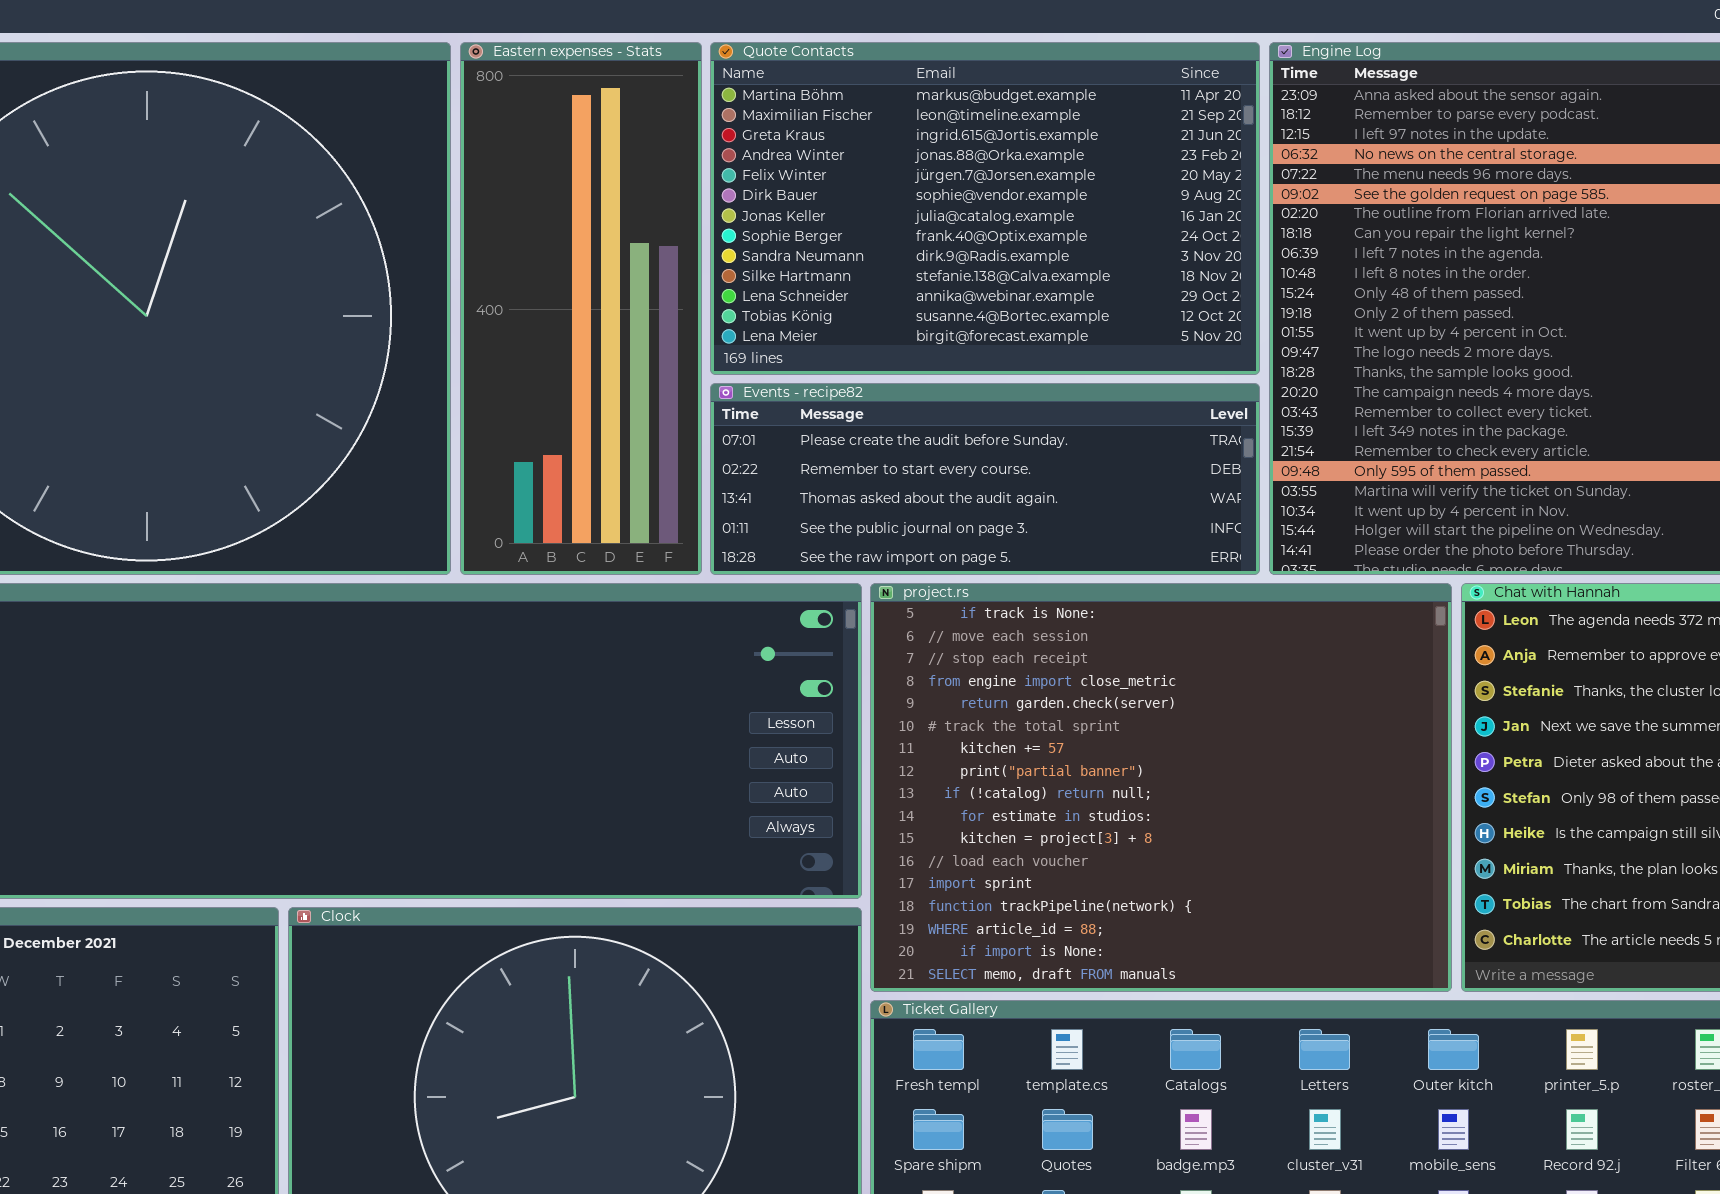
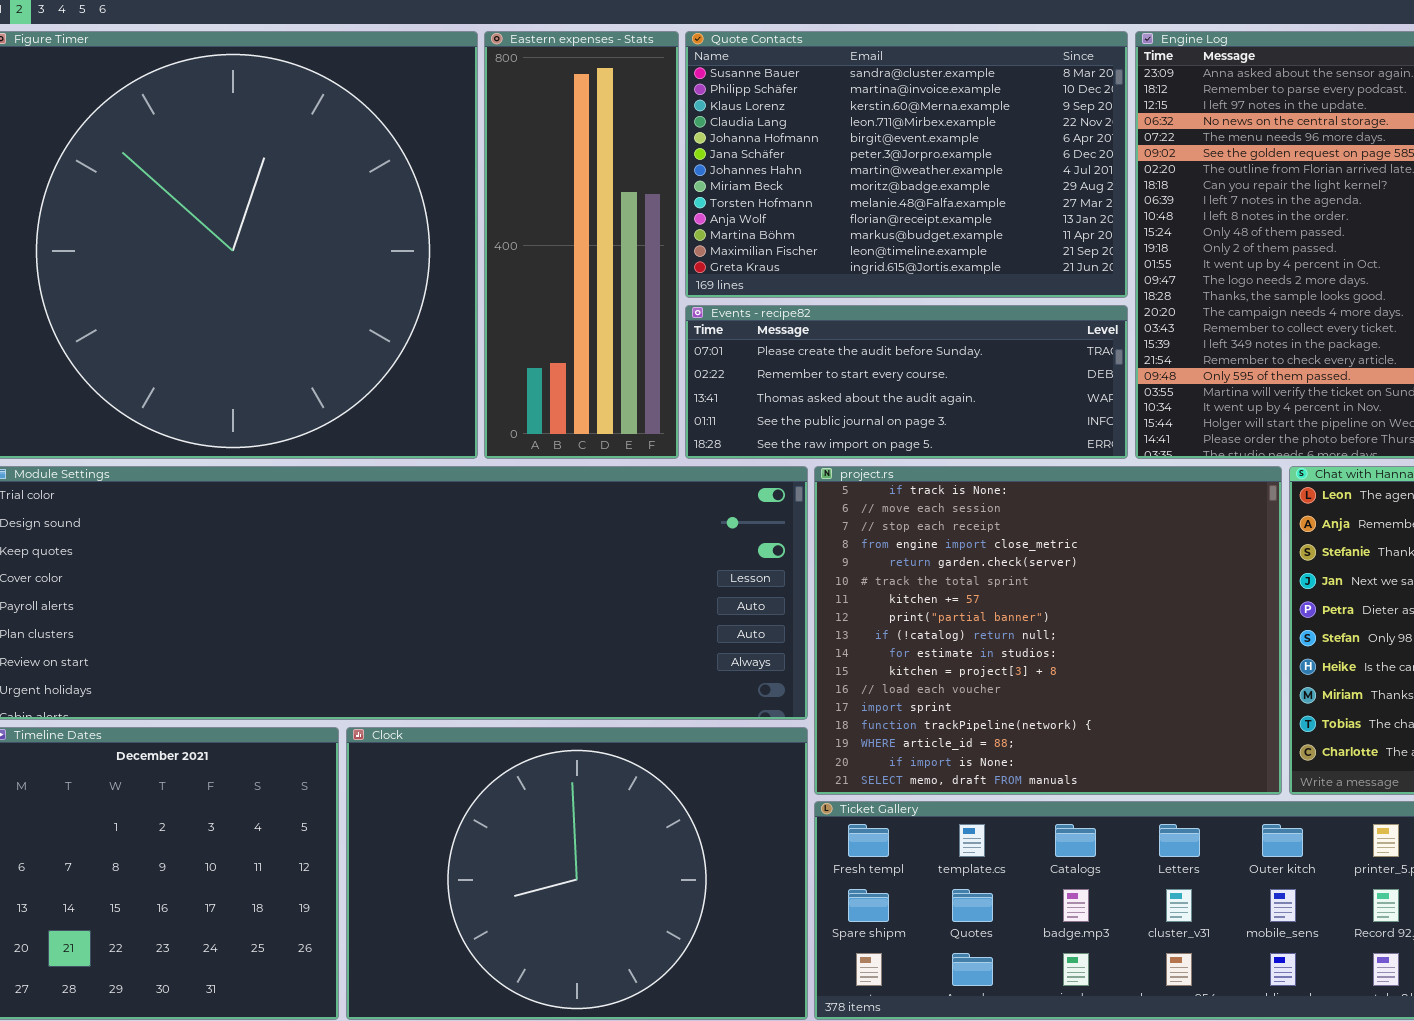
Quote Contacts: [710,42,1260,375] -> [685,31,1128,298], scrolled up 10 rows

